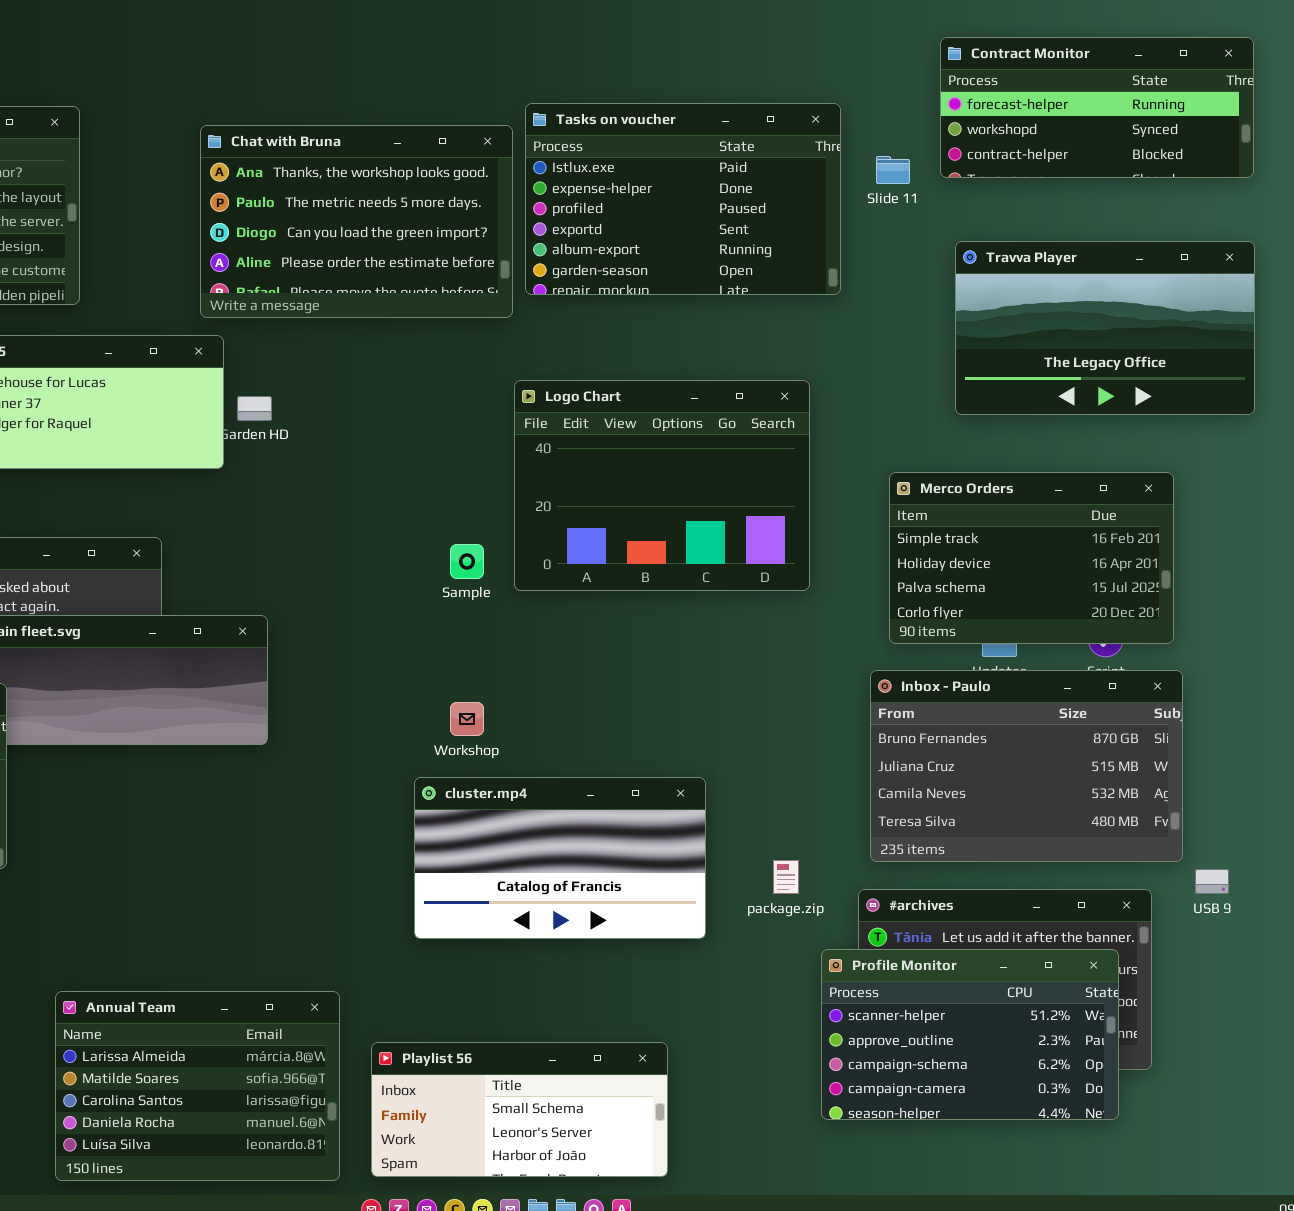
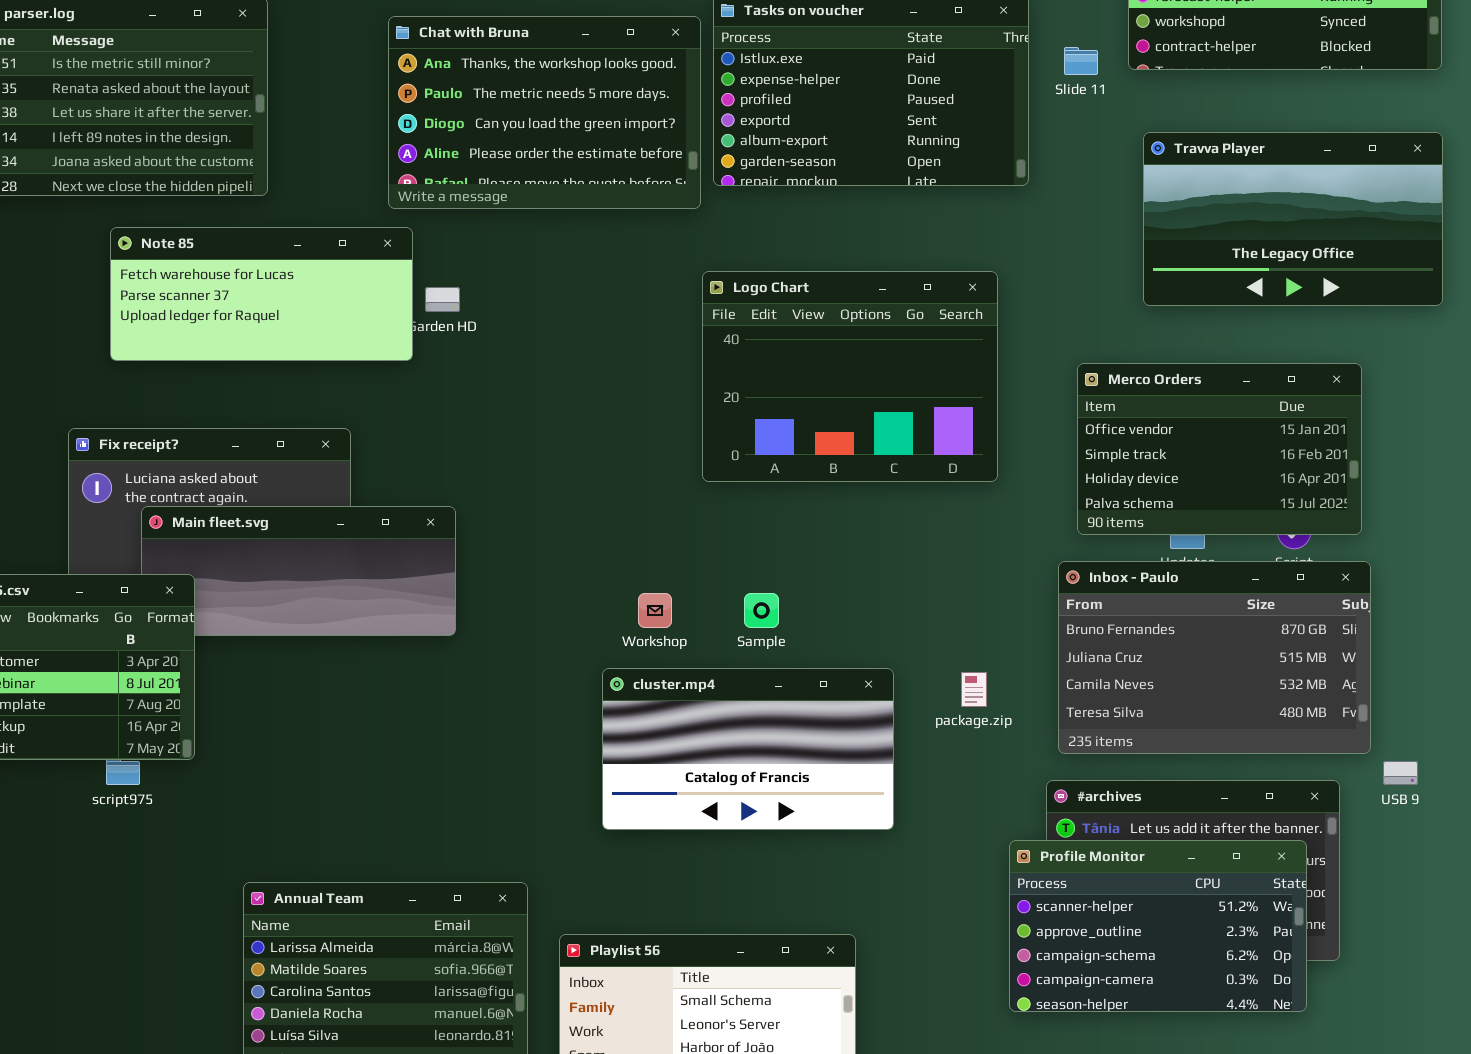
Merco Orders: [889,472,1174,644] -> [1077,363,1362,535], scrolled up 1 row
Sample: [450,544,484,579] -> [744,593,779,628], moved
package.zip: [773,860,799,894] -> [961,672,987,707], moved

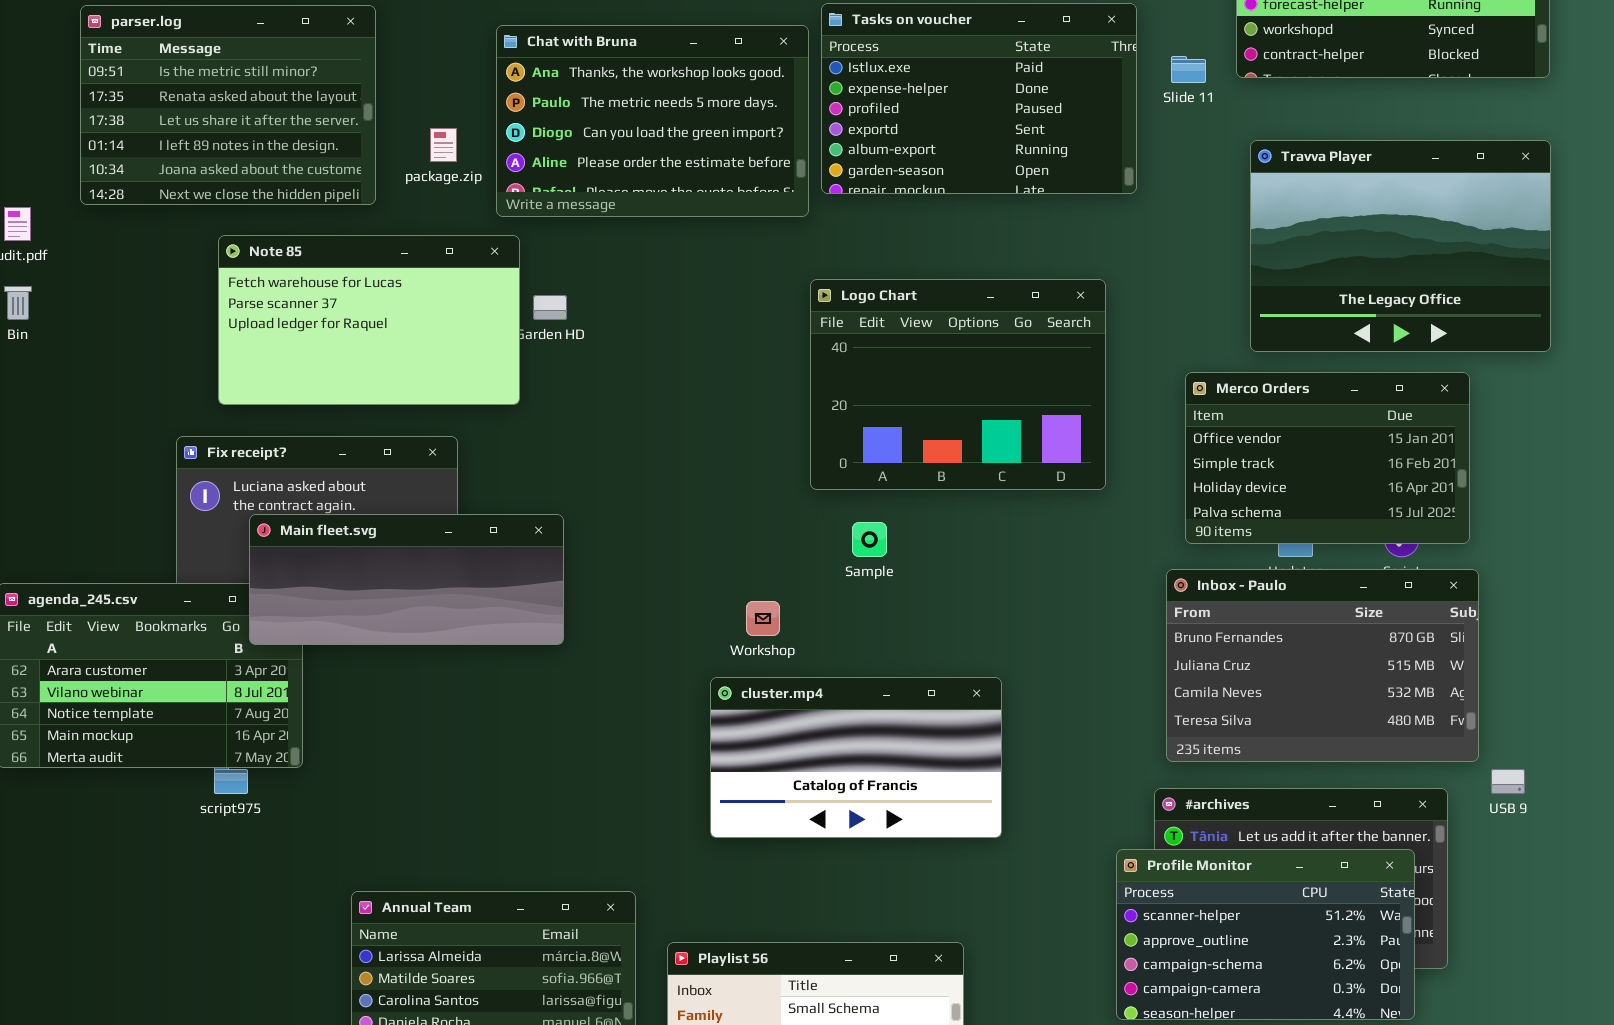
Travva Player: [1143,132,1443,306] -> [1250,140,1551,352], resized
Note 85: [110,227,413,361] -> [218,235,520,405], resized
Main fleet.svg: [141,506,456,636] -> [249,514,564,645], raised
Sample: [744,593,779,628] -> [852,522,887,557], moved
package.zip: [961,672,987,707] -> [430,128,457,162], moved

